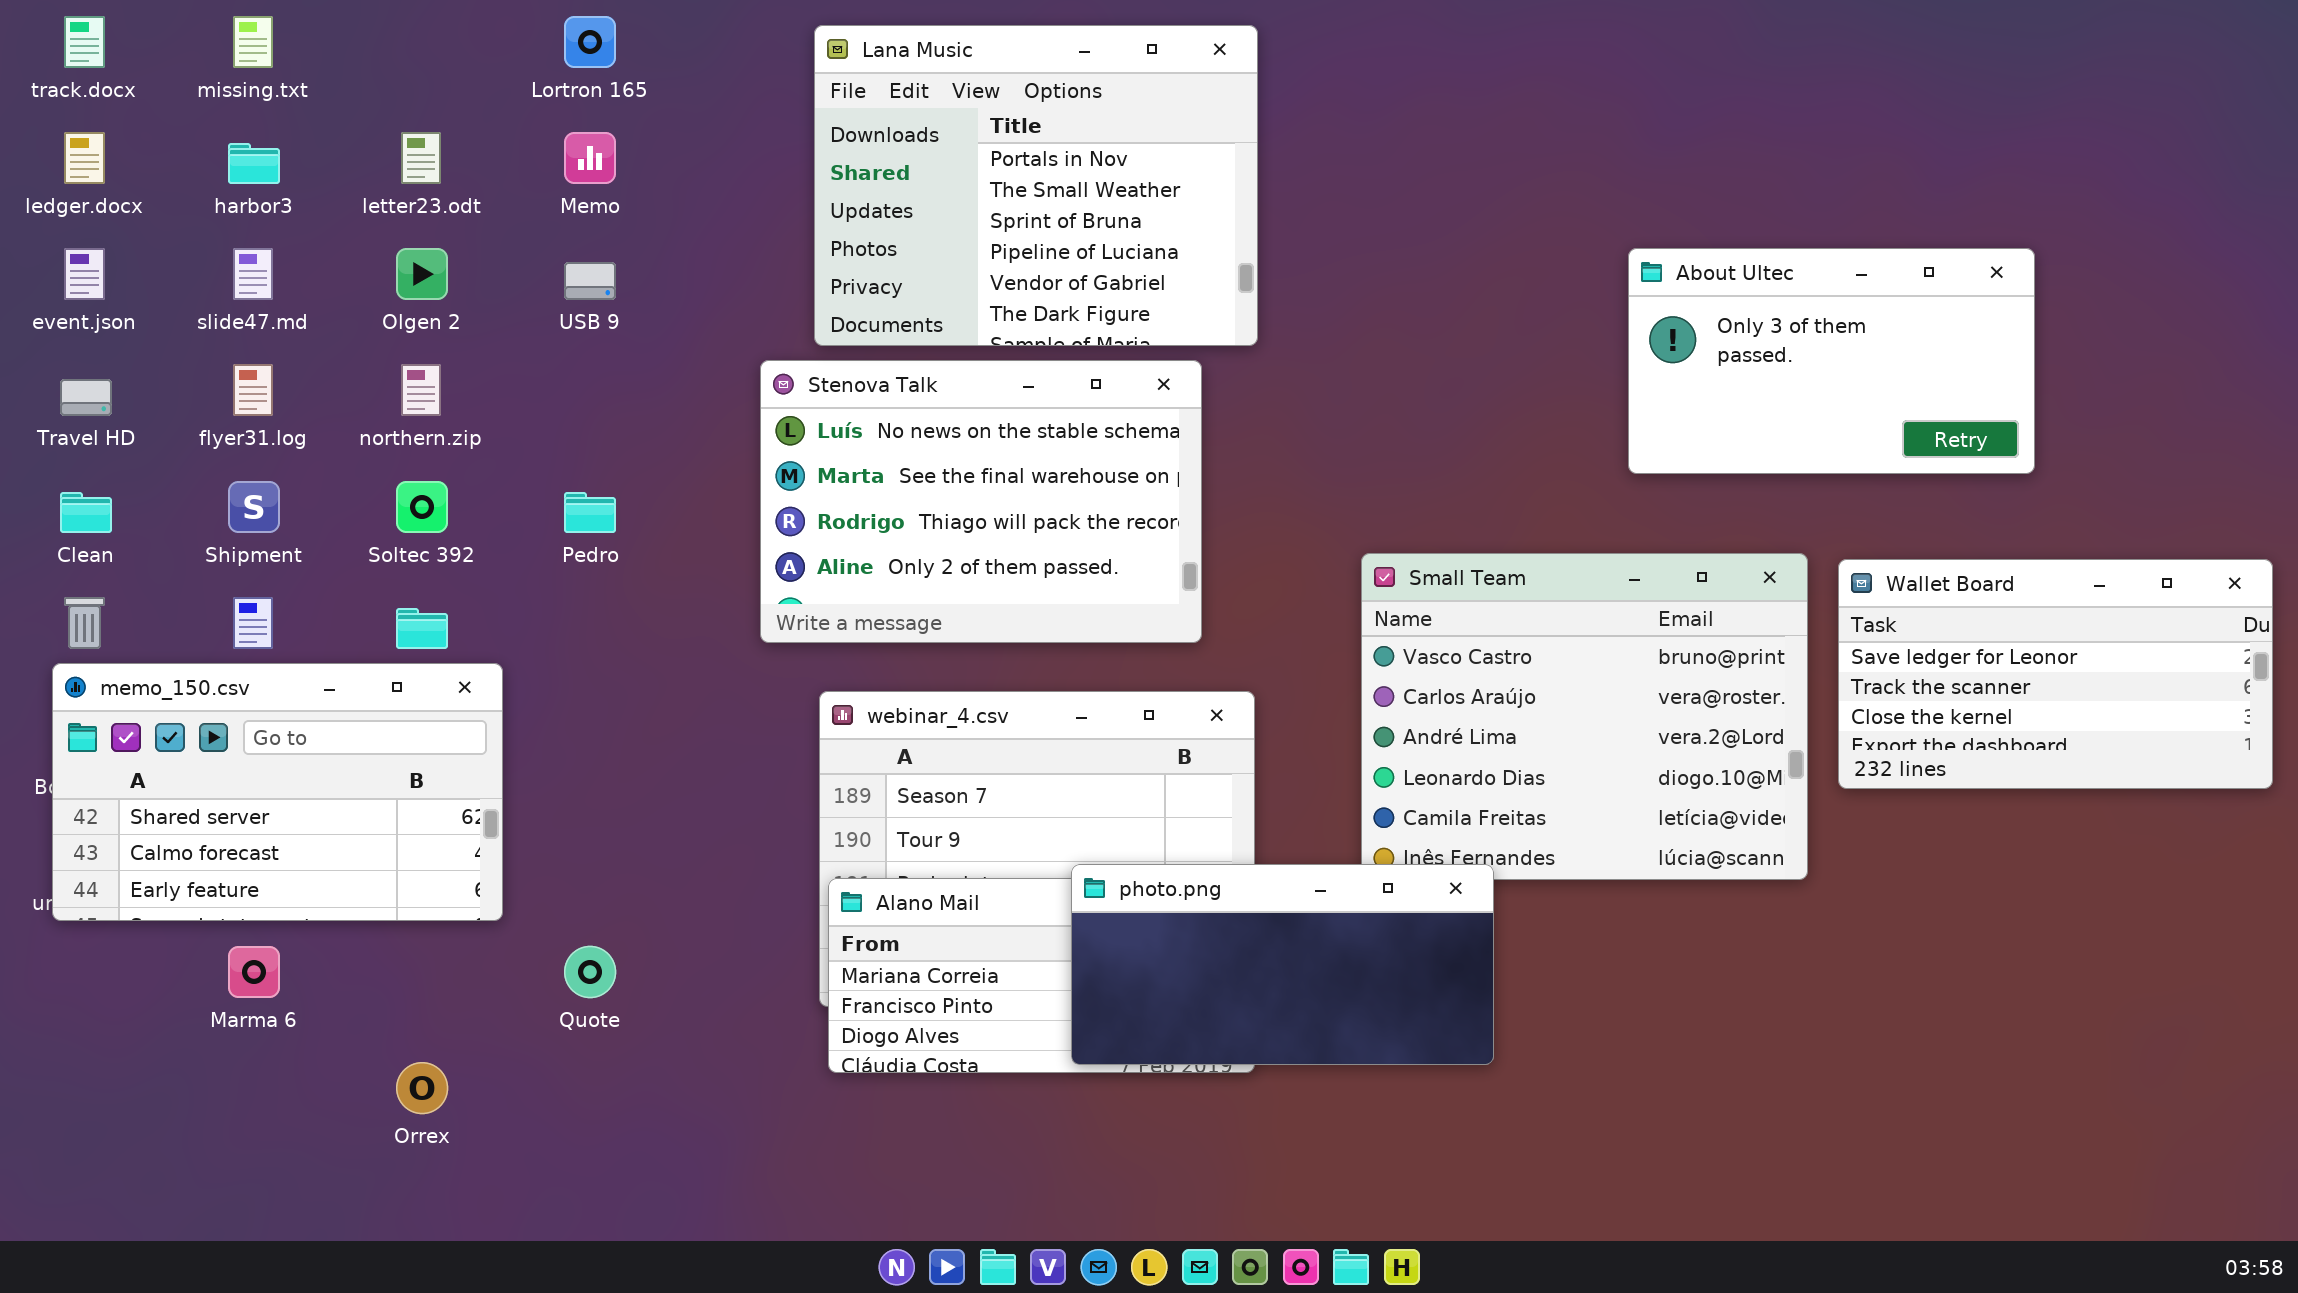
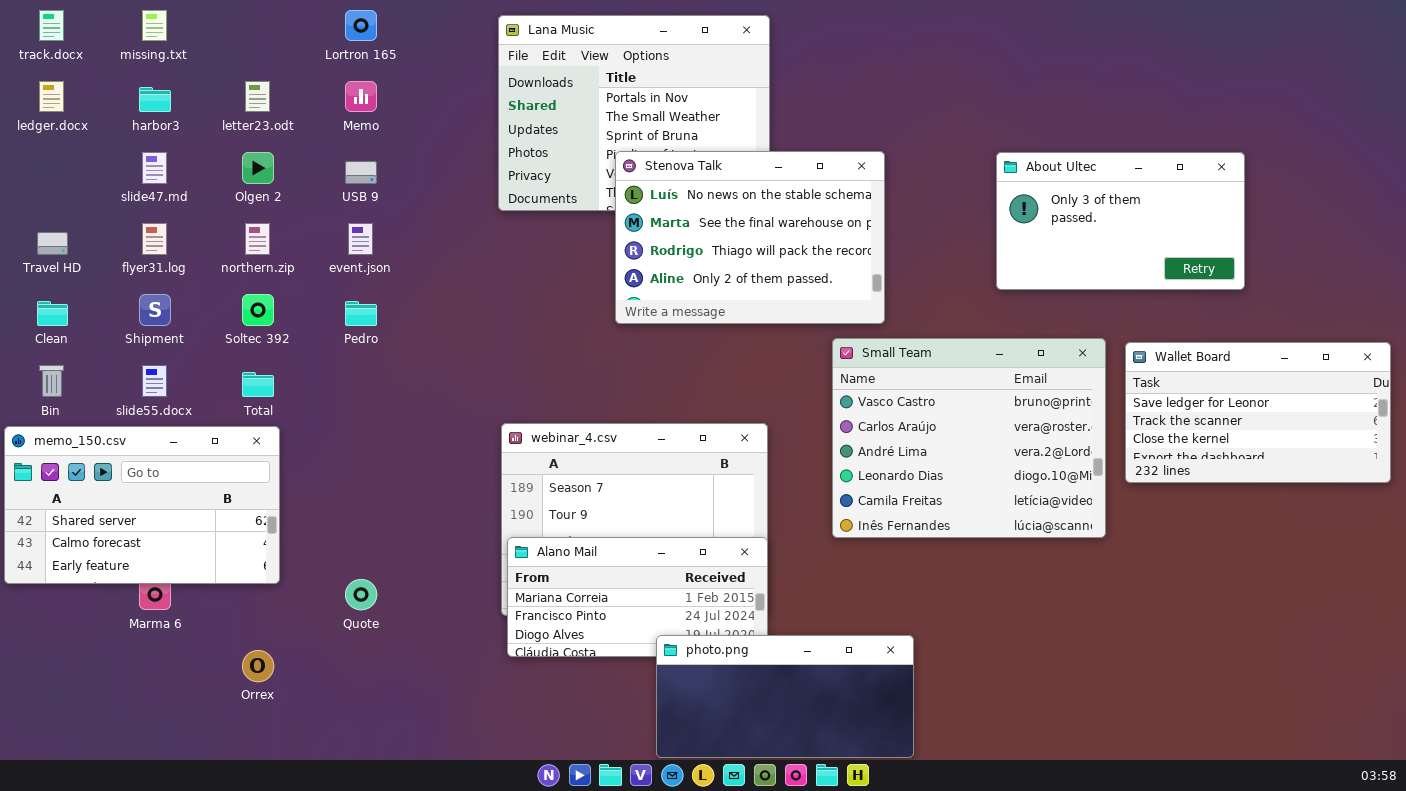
event.json: [64,248,105,300] -> [348,223,373,255], moved
Stenova Talk: [760,360,1202,643] -> [615,151,885,324], moved
memo_150.csv: [52,663,503,921] -> [4,426,280,584], moved
photo.png: [1071,864,1494,1065] -> [656,635,914,758], moved

